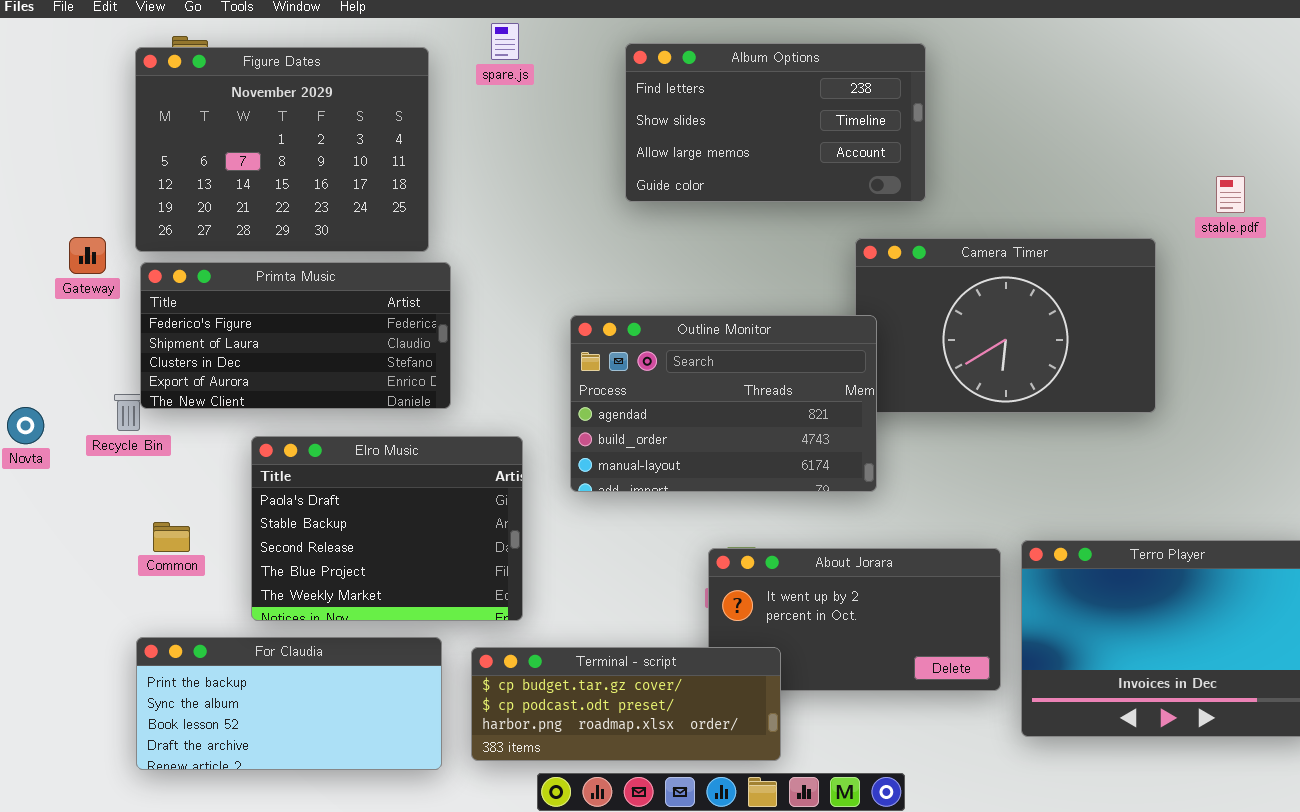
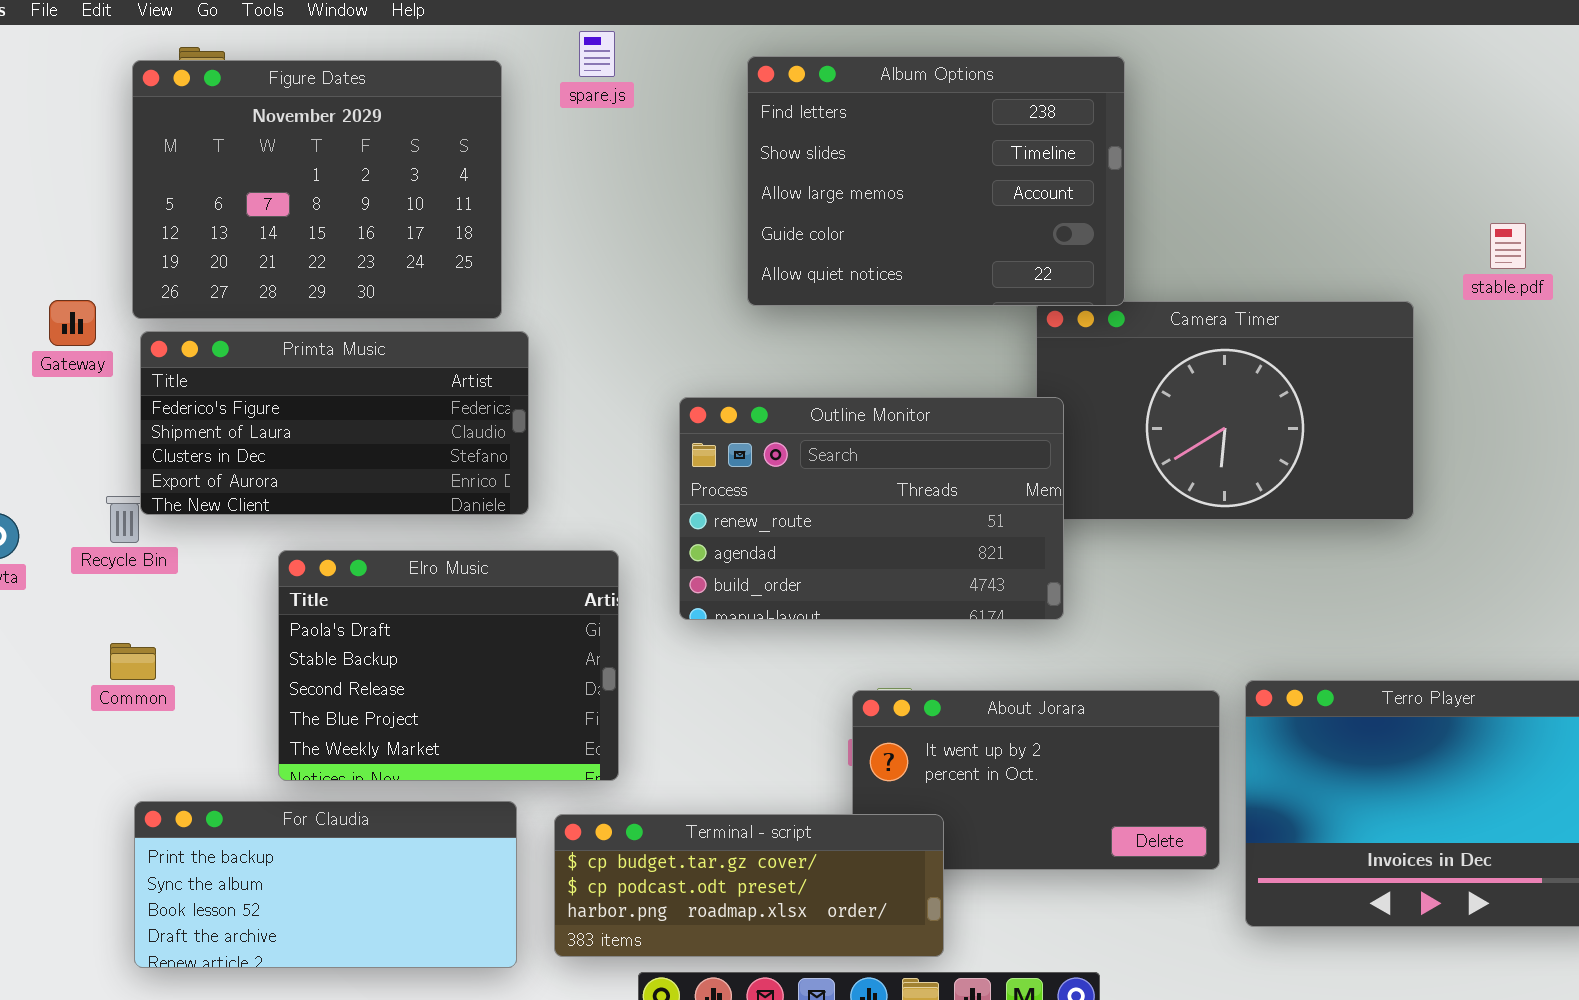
Album Options: [625,43,926,202] -> [747,56,1125,306], resized
Outline Monitor: [570,315,877,492] -> [679,397,1064,620], scrolled up 1 row
Common: [153,522,190,552] -> [110,643,156,680], moved

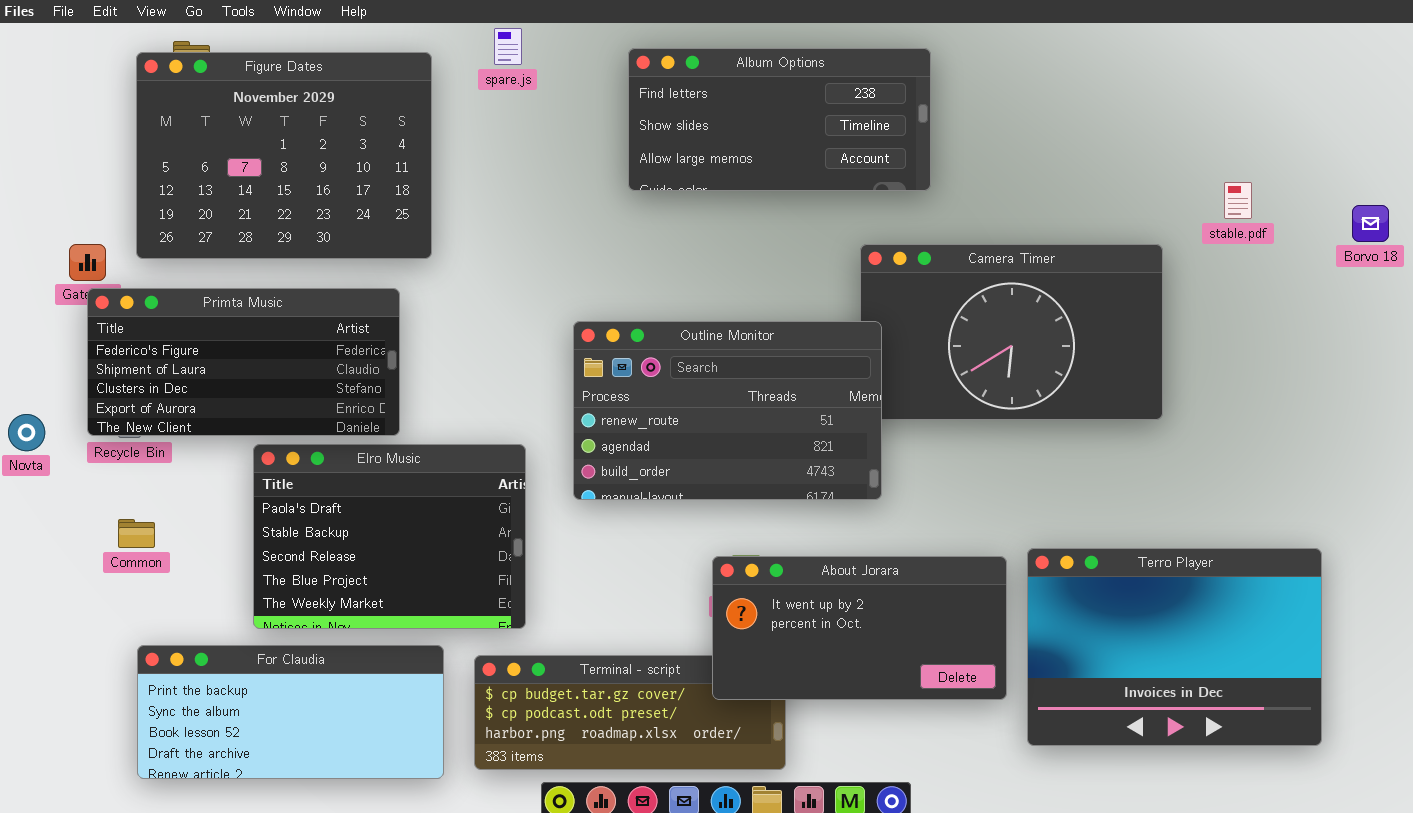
Album Options: [747,56,1125,306] -> [628,48,931,191], resized
Primta Music: [140,331,529,515] -> [87,288,400,436], moved
About Jorara: [852,690,1220,870] -> [712,556,1007,700], raised

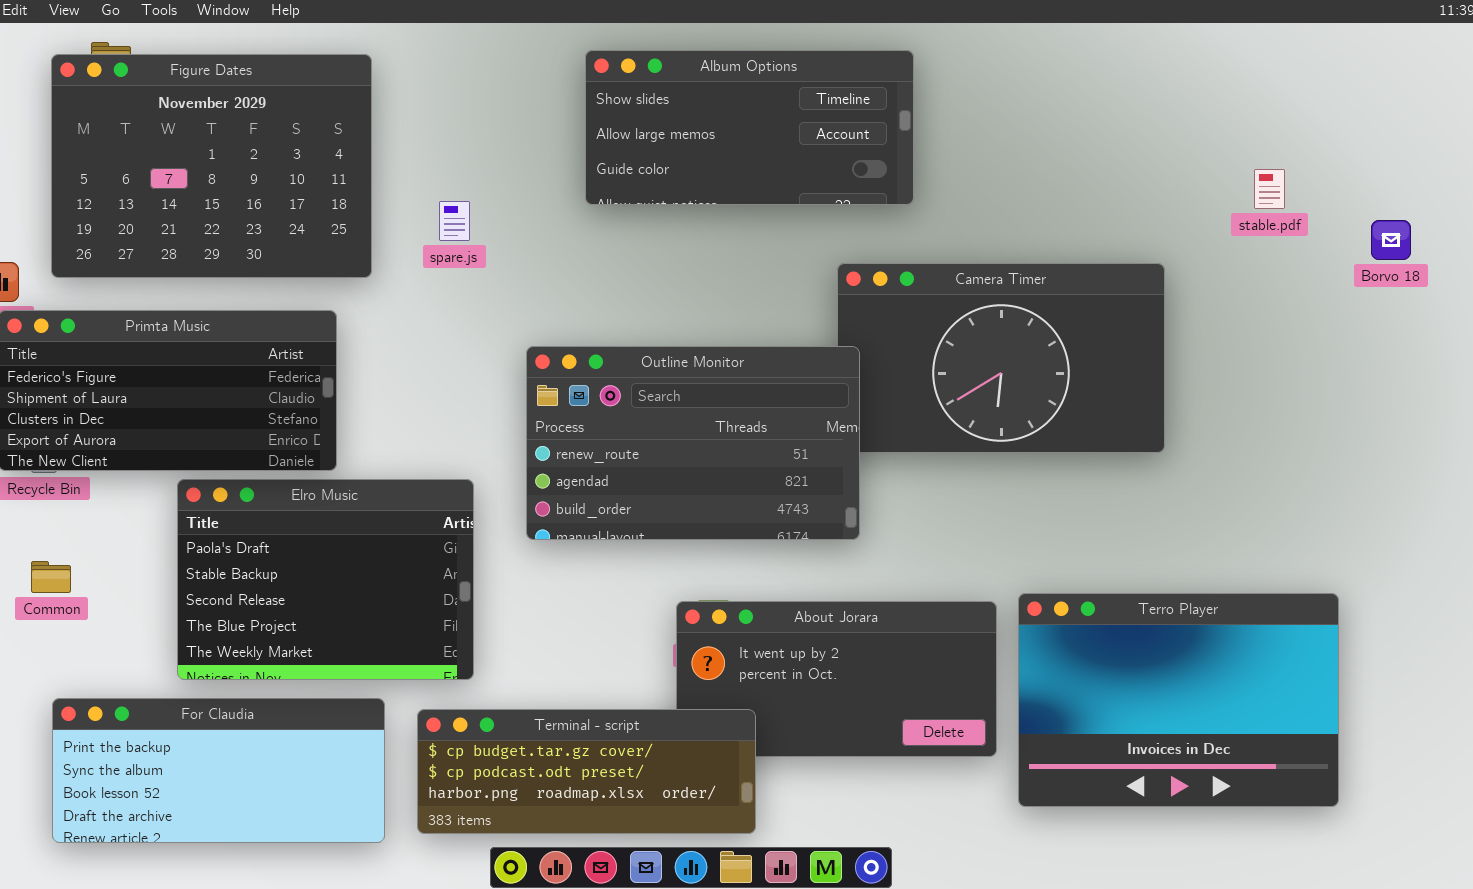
spare.js: [494,28,522,65] -> [439,201,470,241], moved
Album Options: [628,48,931,191] -> [585,50,914,205], scrolled down 1 row
stable.pdf: [1224,182,1252,219] -> [1254,169,1285,209], moved
Terminal - script: [474,655,786,770] -> [417,709,756,834], raised

